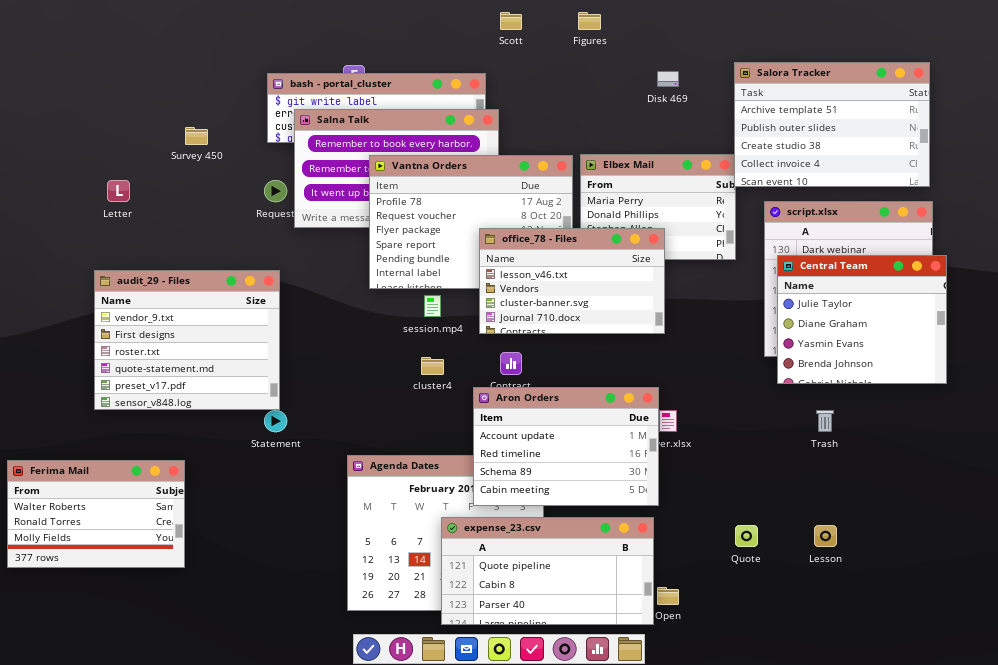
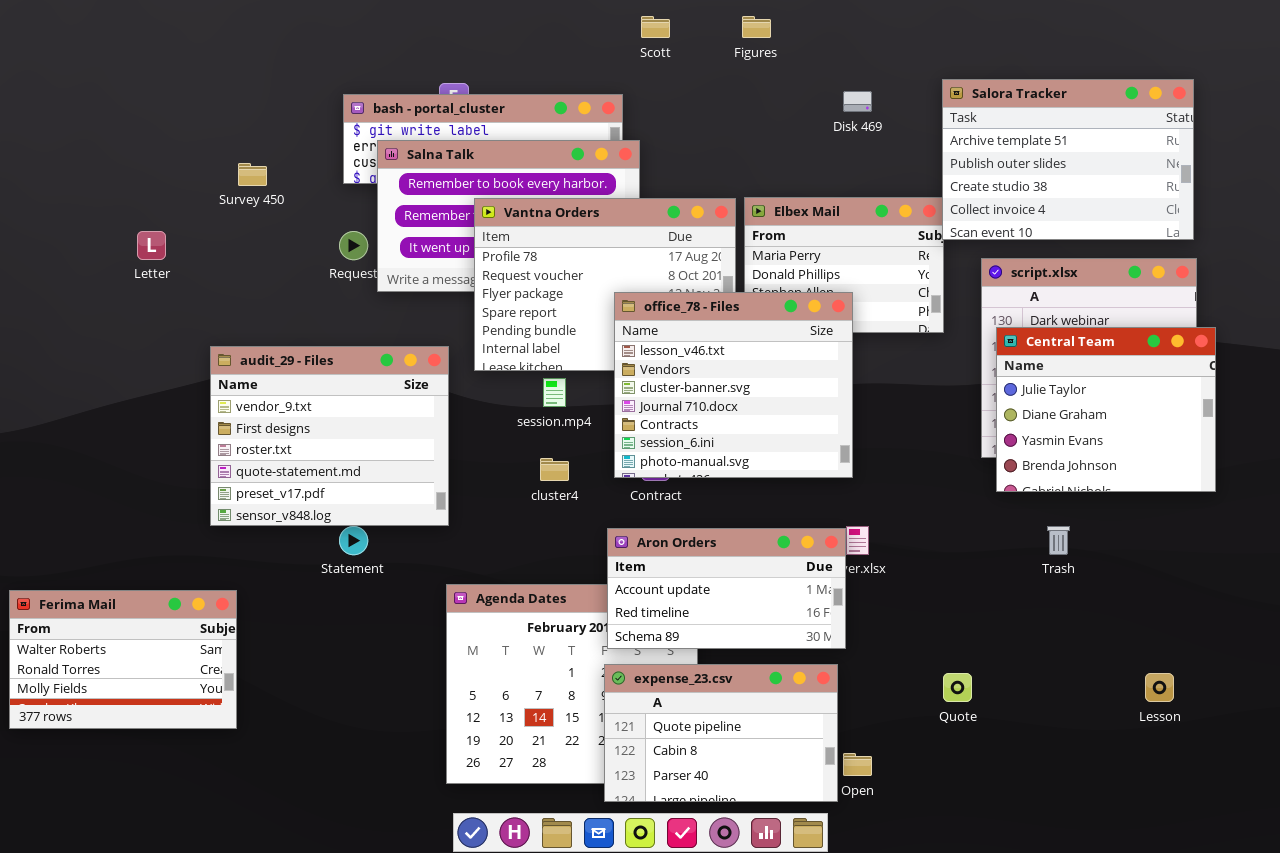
office_78 - Files: [479,228,665,334] -> [614,292,853,478], resized
audit_29 - Files: [94,270,280,410] -> [210,346,449,526], moved
Aron Orders: [473,387,659,506] -> [607,528,846,649], resized
expense_23.csv: [441,517,654,625] -> [604,664,838,802], resized
Lesson: [814,525,837,547] -> [1145,673,1174,702], moved

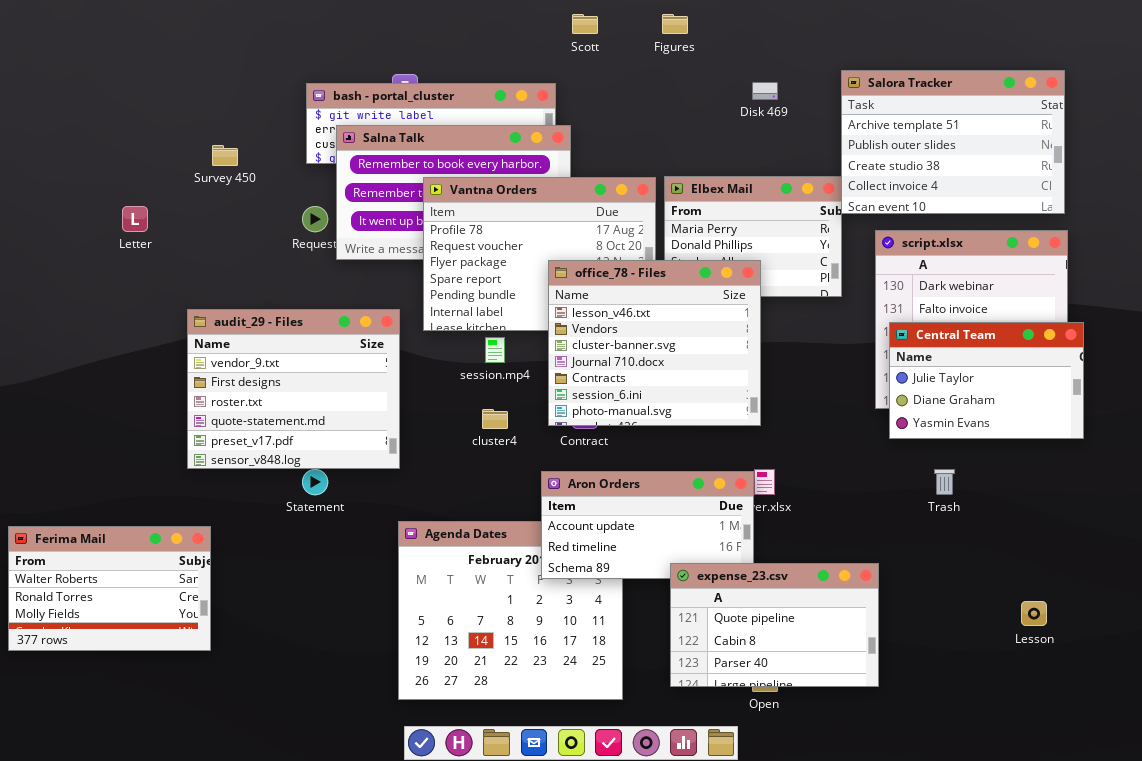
Central Team: [996,327,1216,492] -> [889,322,1084,439], resized
expense_23.csv: [604,664,838,802] -> [670,563,879,687], moved

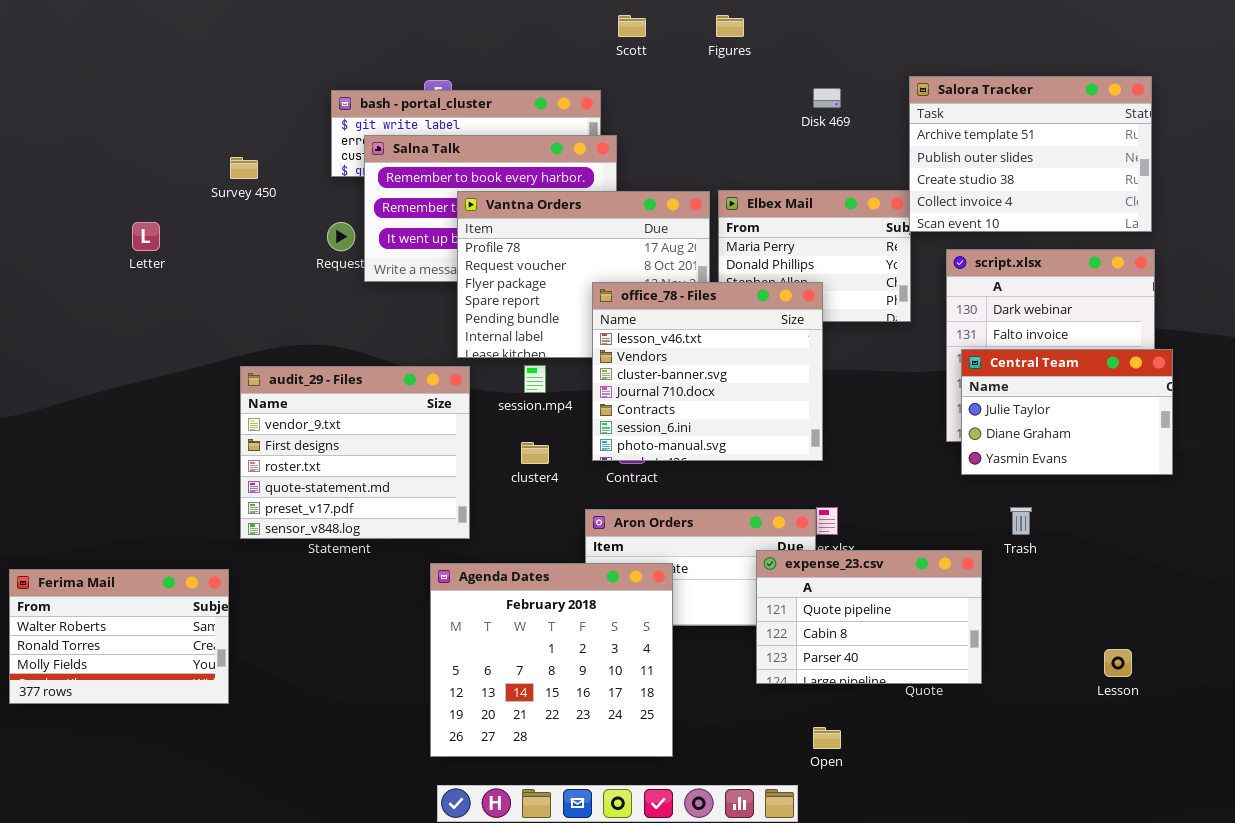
audit_29 - Files: [187,309,400,469] -> [240,366,470,539], moved
Agenda Dates: [398,521,623,700] -> [430,563,673,757], raised
expense_23.csv: [670,563,879,687] -> [756,550,982,684], moved

